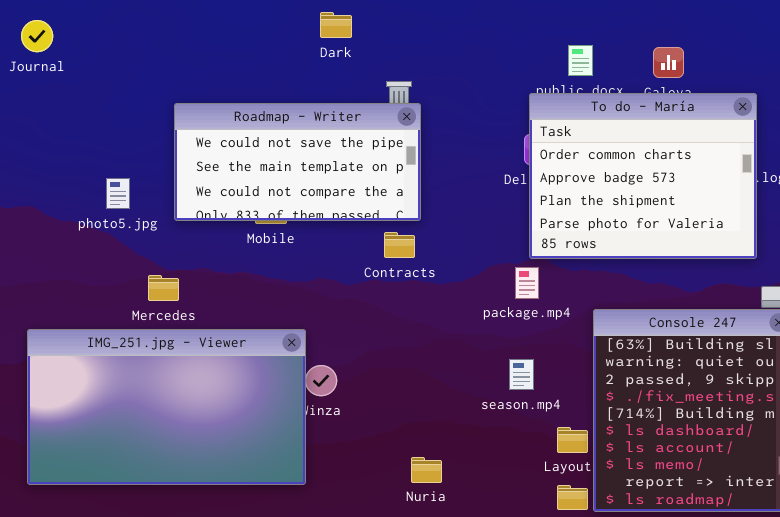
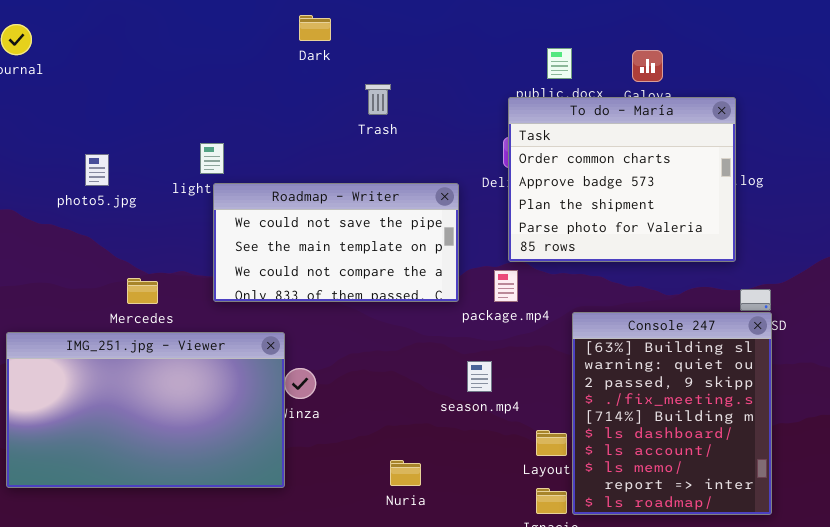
Roadmap - Writer: [174,103,421,221] -> [213,183,459,302], moved
photo5.jpg: [106,178,130,209] -> [85,154,109,186], moved
season.mp4: [509,359,534,390] -> [467,361,492,392], moved

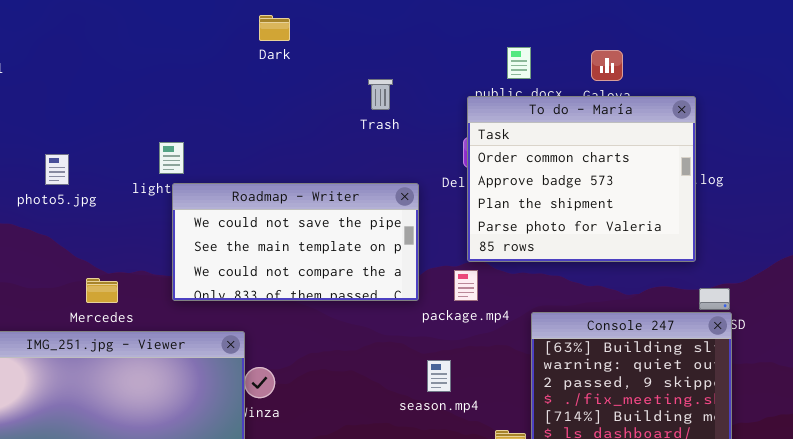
Trash: [365,84,391,115] -> [368,79,393,110], moved

